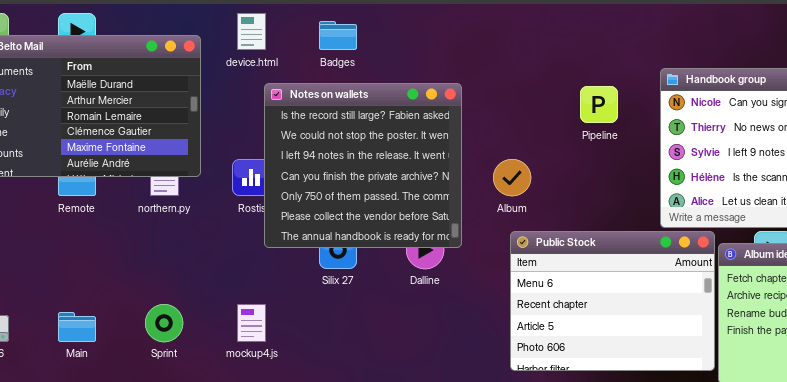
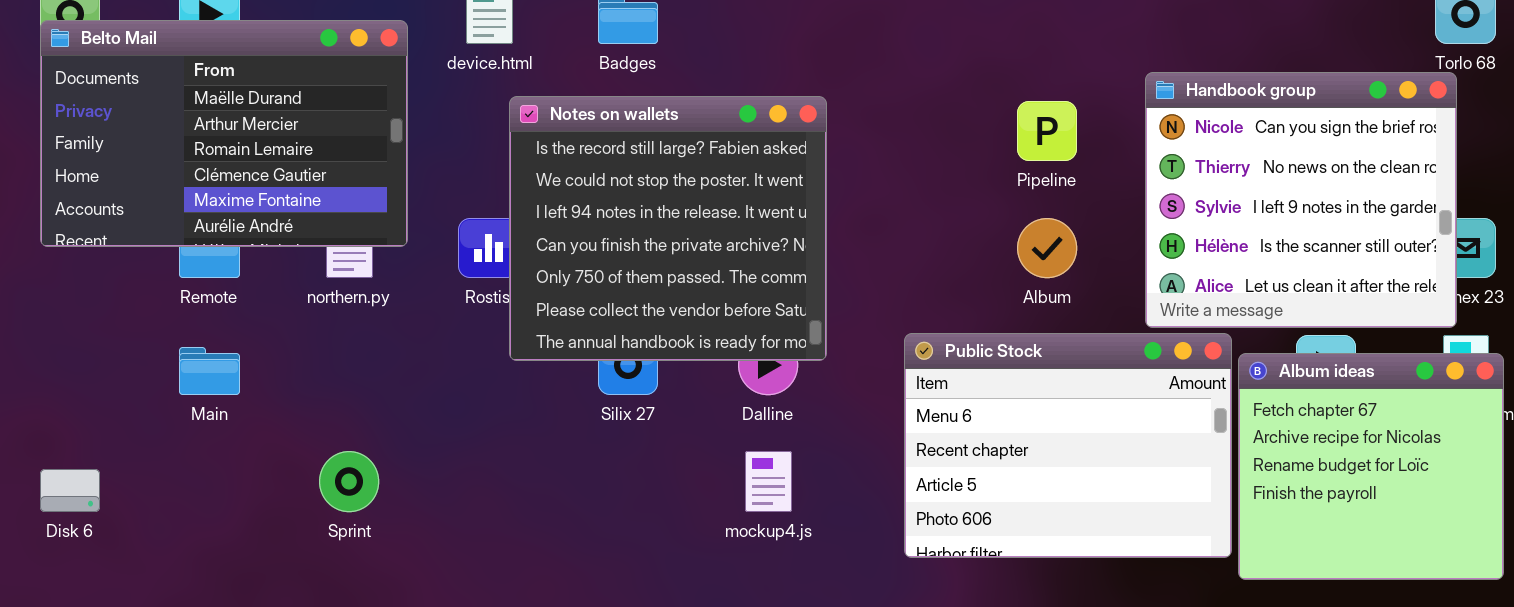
Album: [493,159,531,196] -> [1017,218,1077,278], moved
mockup4.js: [237,304,266,342] -> [745,451,792,512], moved
Main: [58,312,96,342] -> [179,347,240,395], moved

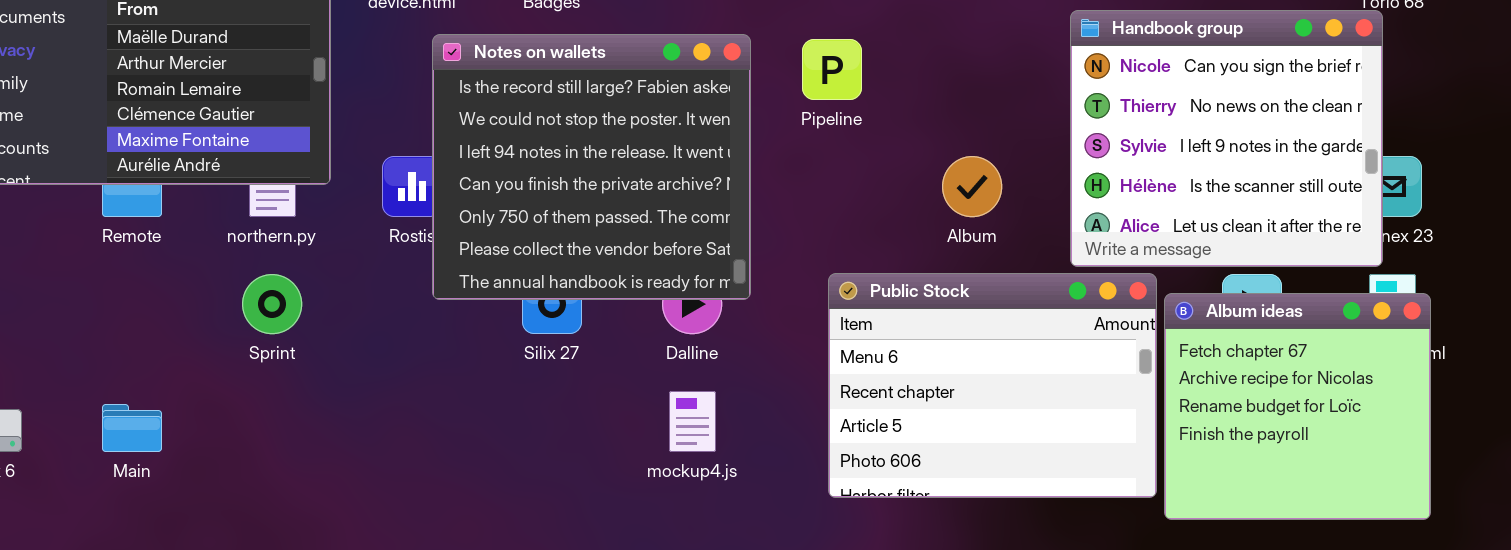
Pipeline: [1017,101,1077,161] -> [802,39,862,100], moved
Main: [179,347,240,395] -> [102,404,162,452], moved
Sprint: [319,451,379,512] -> [242,274,302,334], moved

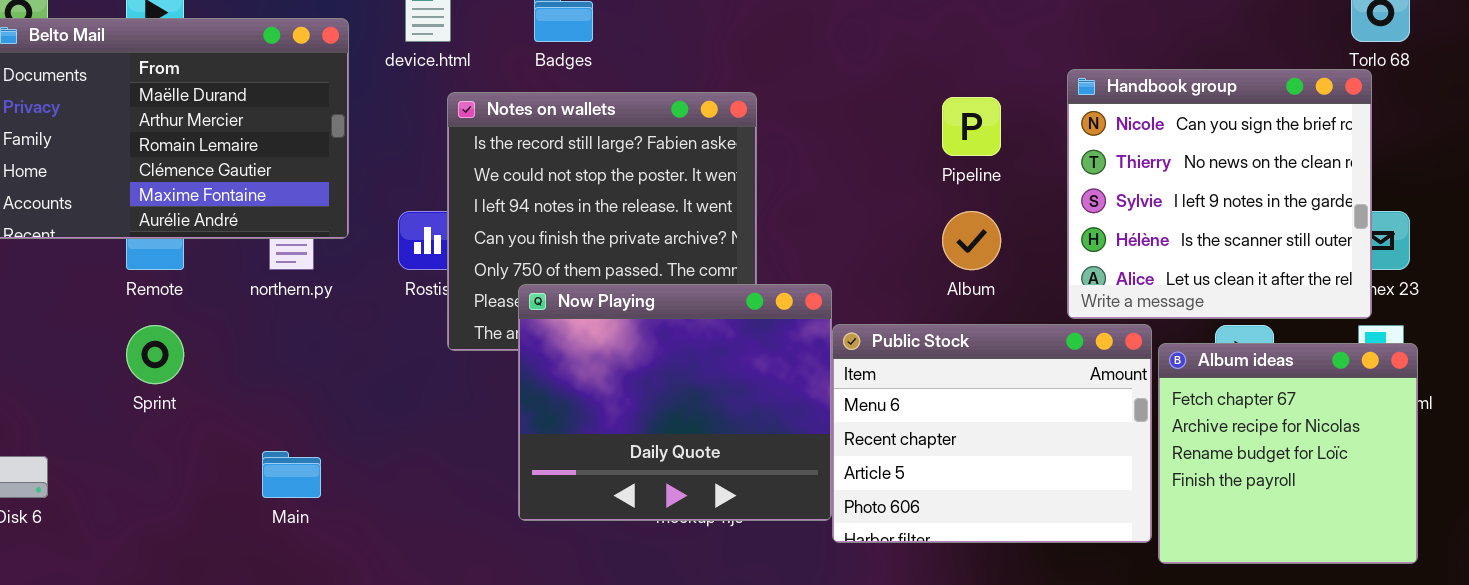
Pipeline: [802,39,862,100] -> [942,97,1001,156], moved
Now Playing: none -> [518,284,832,521], opened
Sprint: [242,274,302,334] -> [126,325,184,384], moved
Main: [102,404,162,452] -> [262,451,321,498], moved

